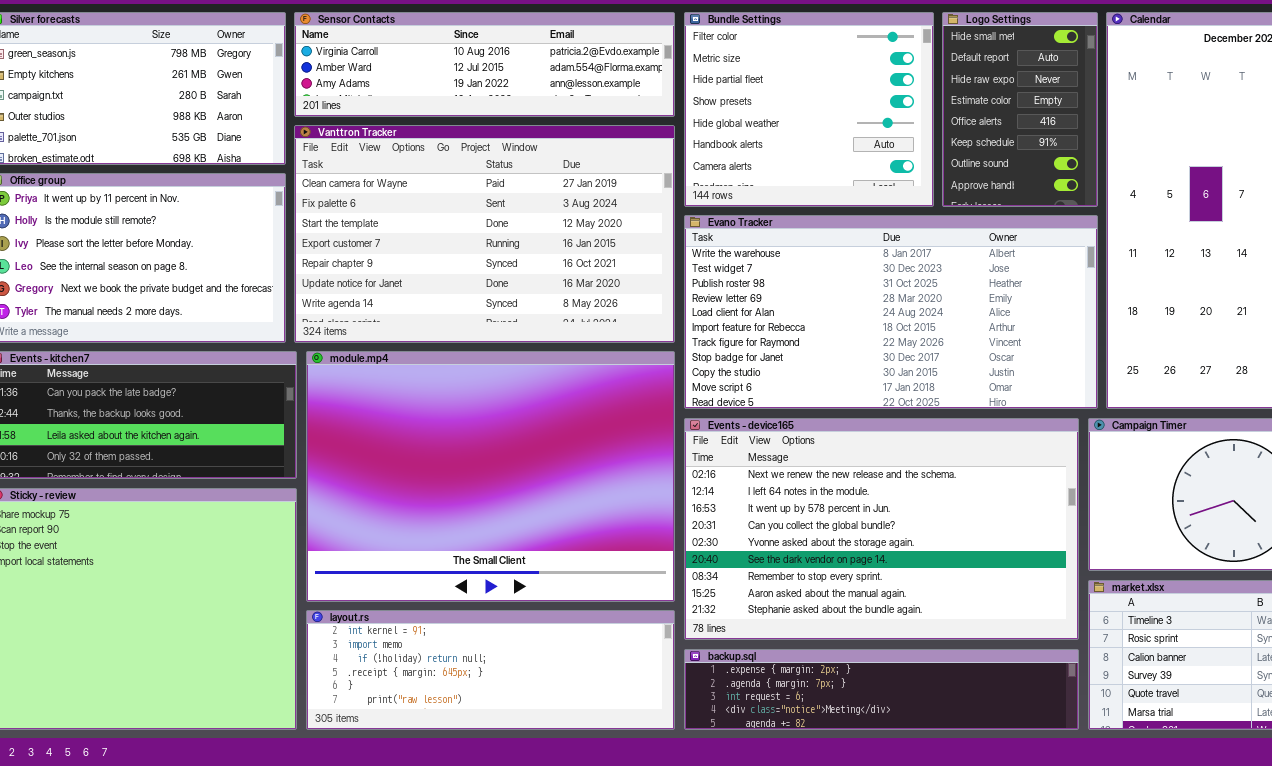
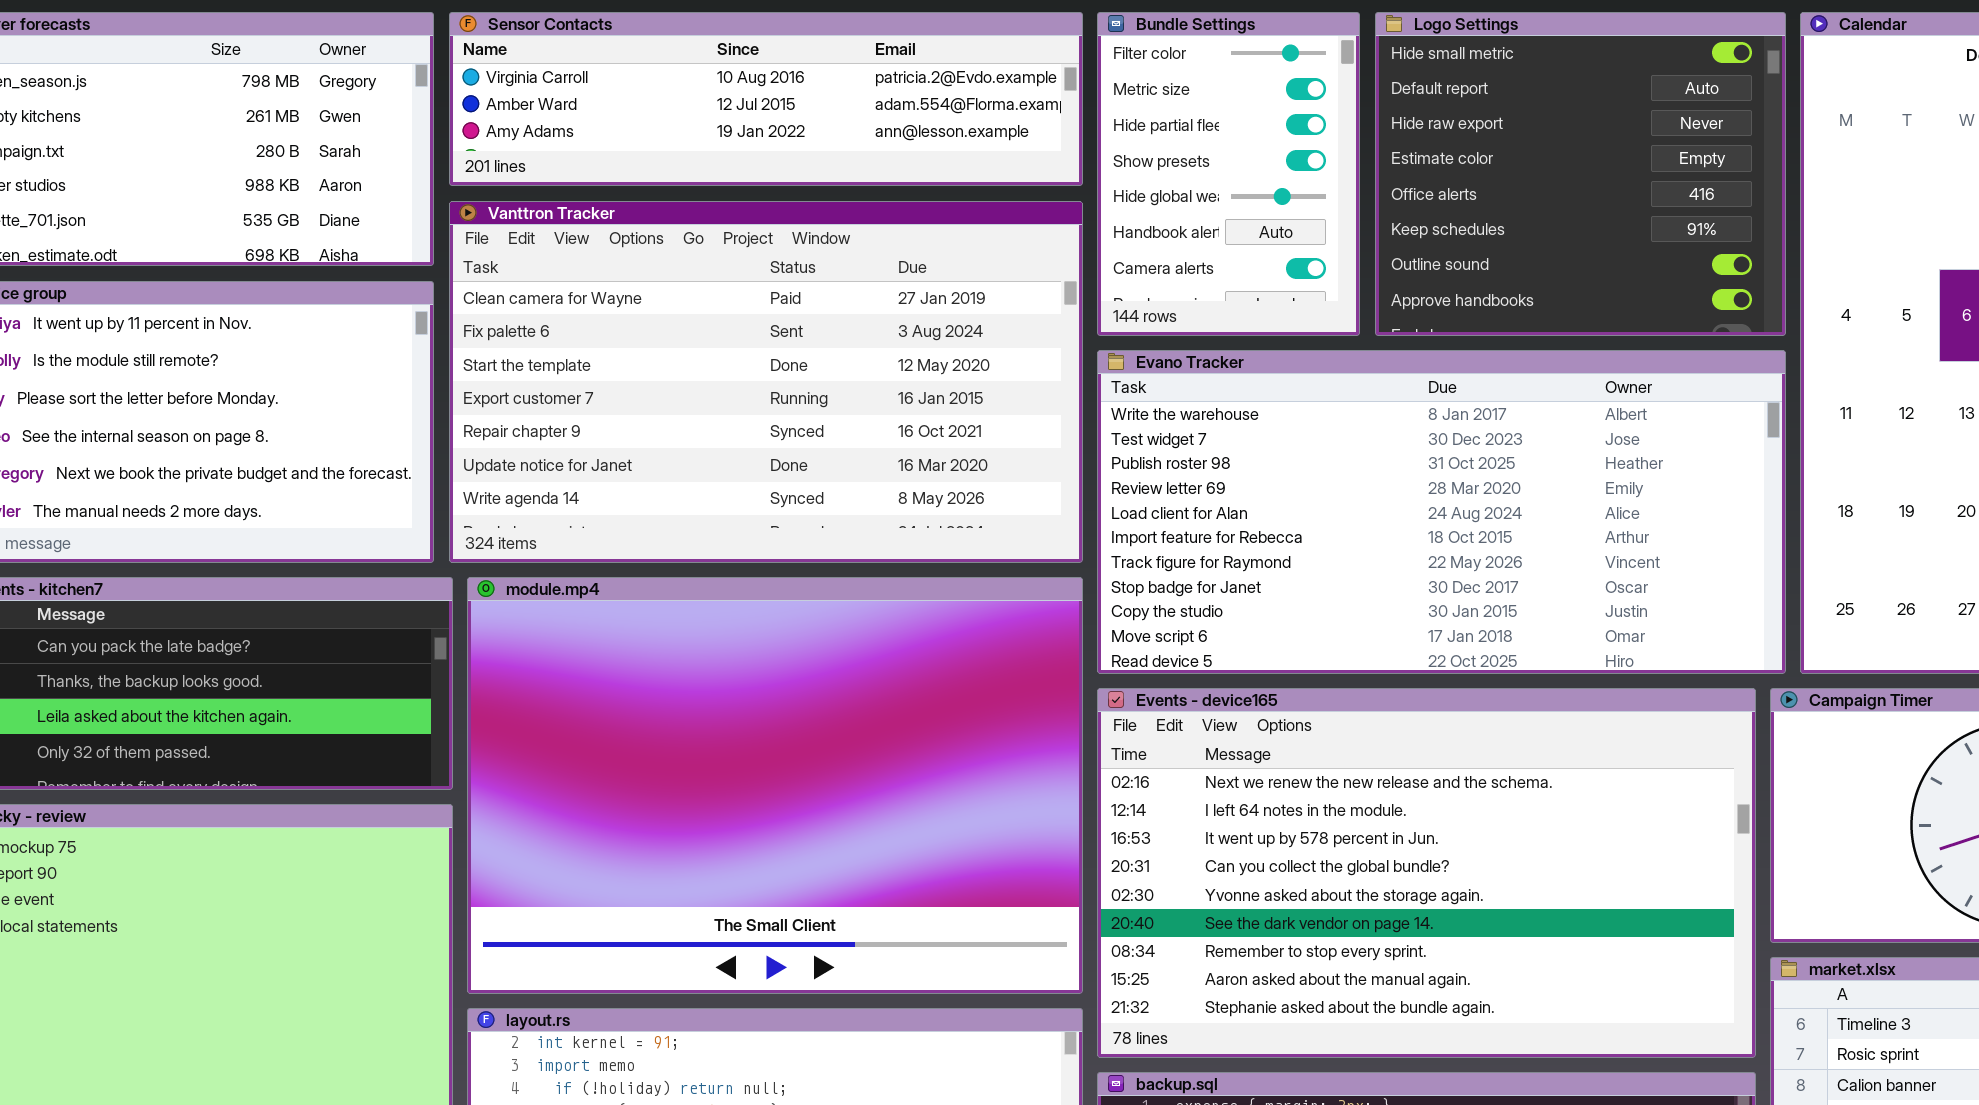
Bundle Settings: [684,12,934,207] -> [1097,12,1360,336], resized
Logo Settings: [942,12,1098,207] -> [1375,12,1786,336], resized

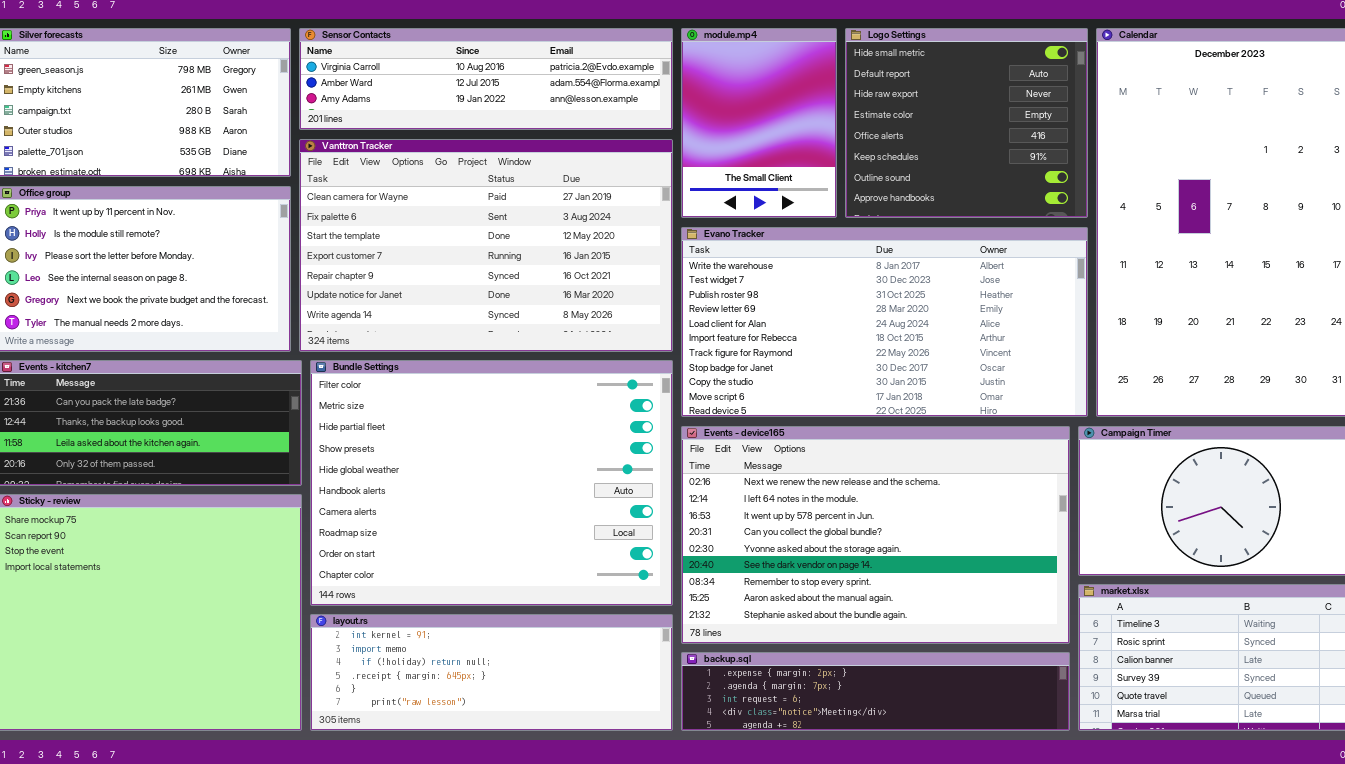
Bundle Settings: [1097,12,1360,336] -> [310,360,673,606], moved, resized
module.mp4: [467,577,1083,994] -> [681,28,837,218], moved, resized

